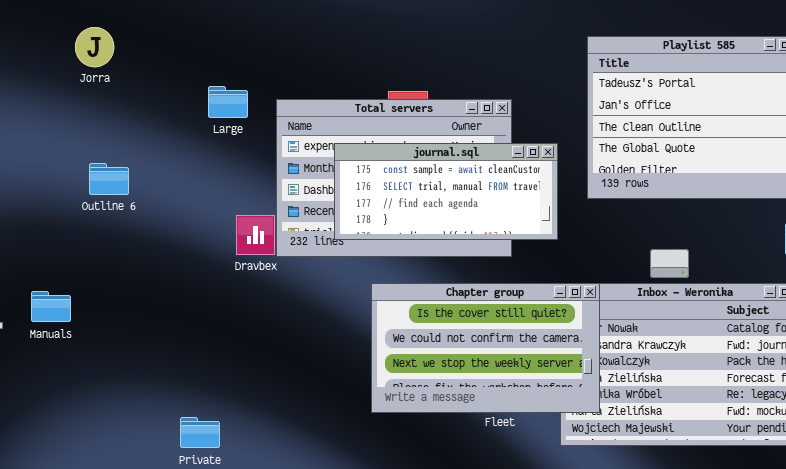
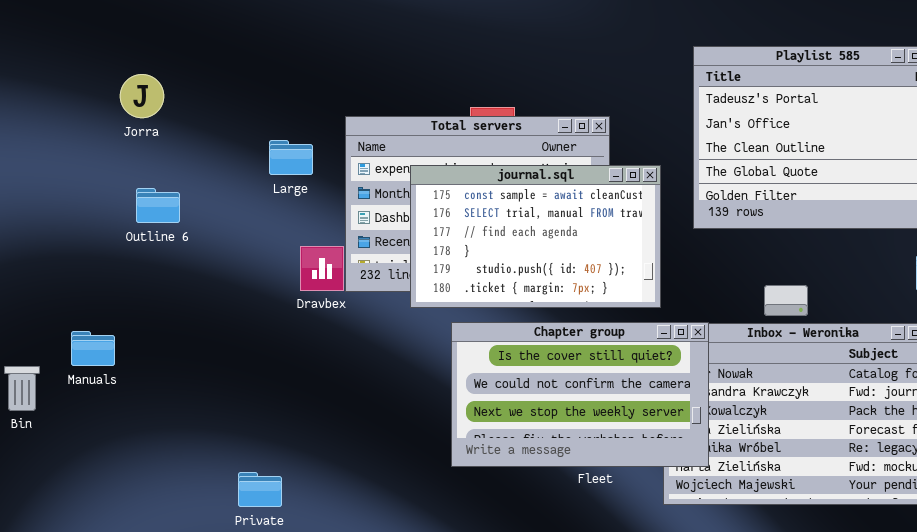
Jorra: [75,27,114,67] -> [120,74,164,118], moved
Large: [208,86,248,118] -> [269,140,313,175], moved
journal.sql: [334,143,558,240] -> [410,165,661,308], resized

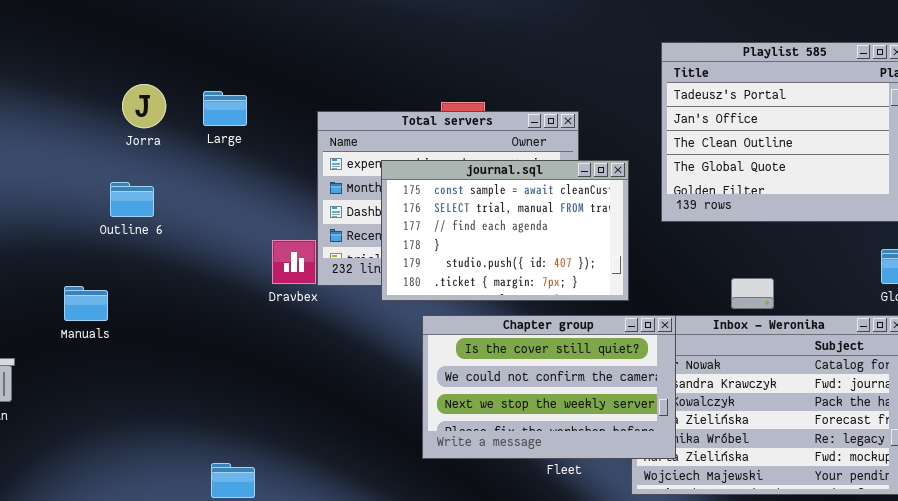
Jorra: [120,74,164,118] -> [122,84,166,128], moved
Large: [269,140,313,175] -> [203,91,247,126], moved
Manuals: [71,331,115,366] -> [64,286,108,321], moved

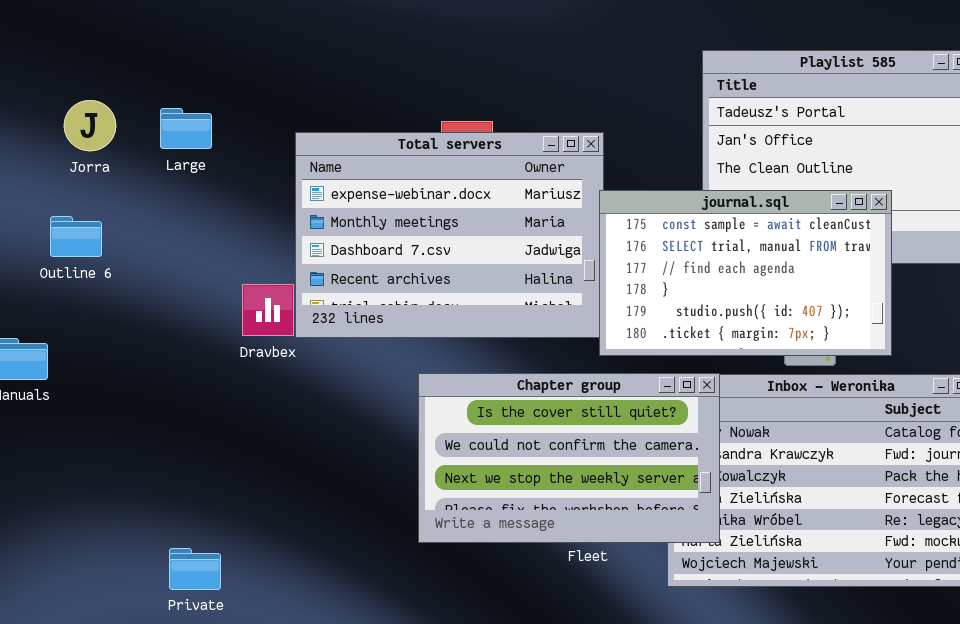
journal.sql: [381,160,629,301] -> [599,190,892,356], moved

